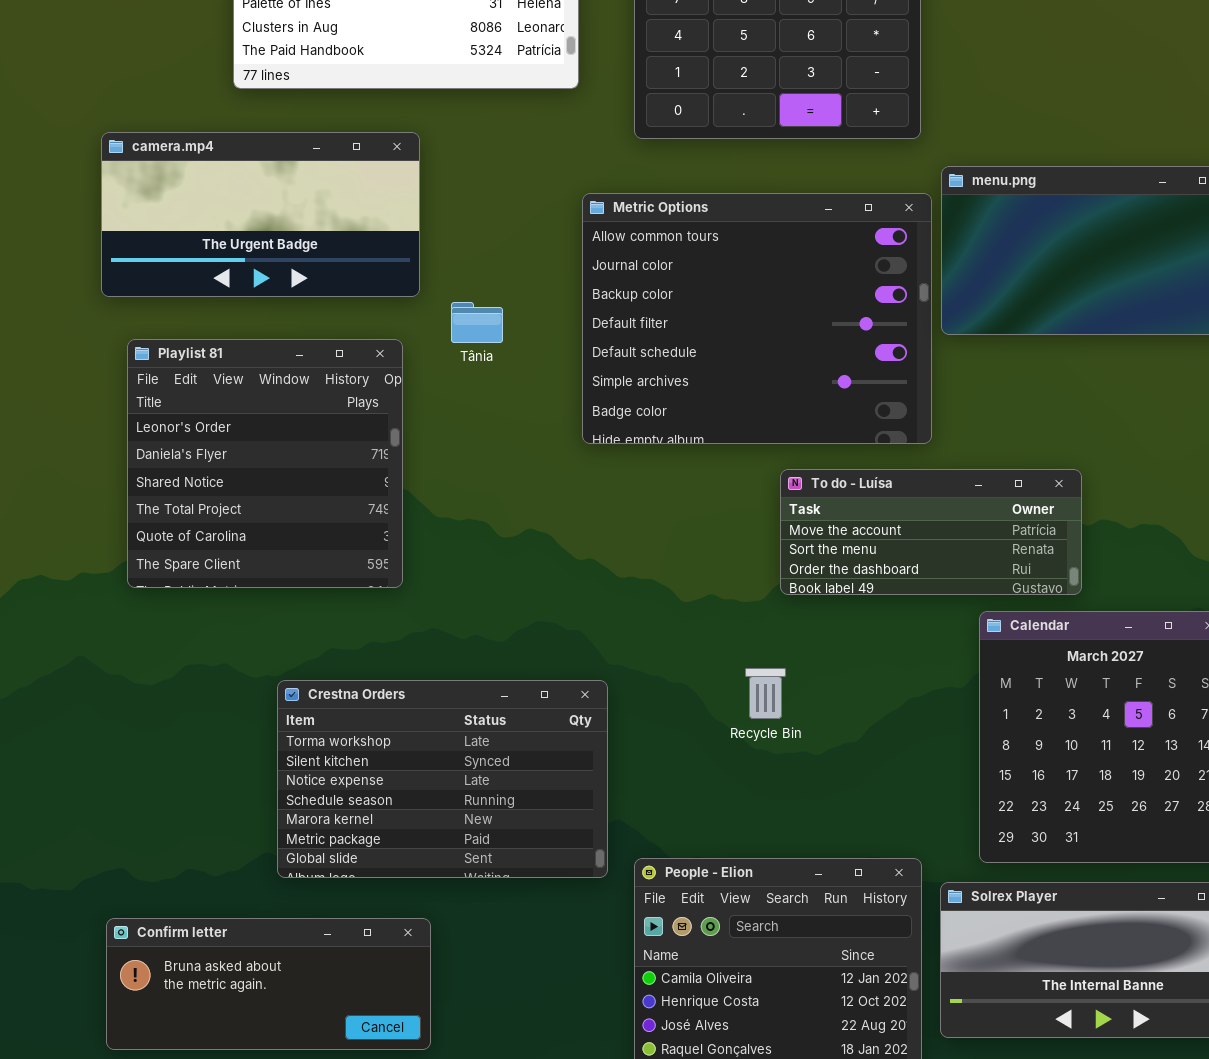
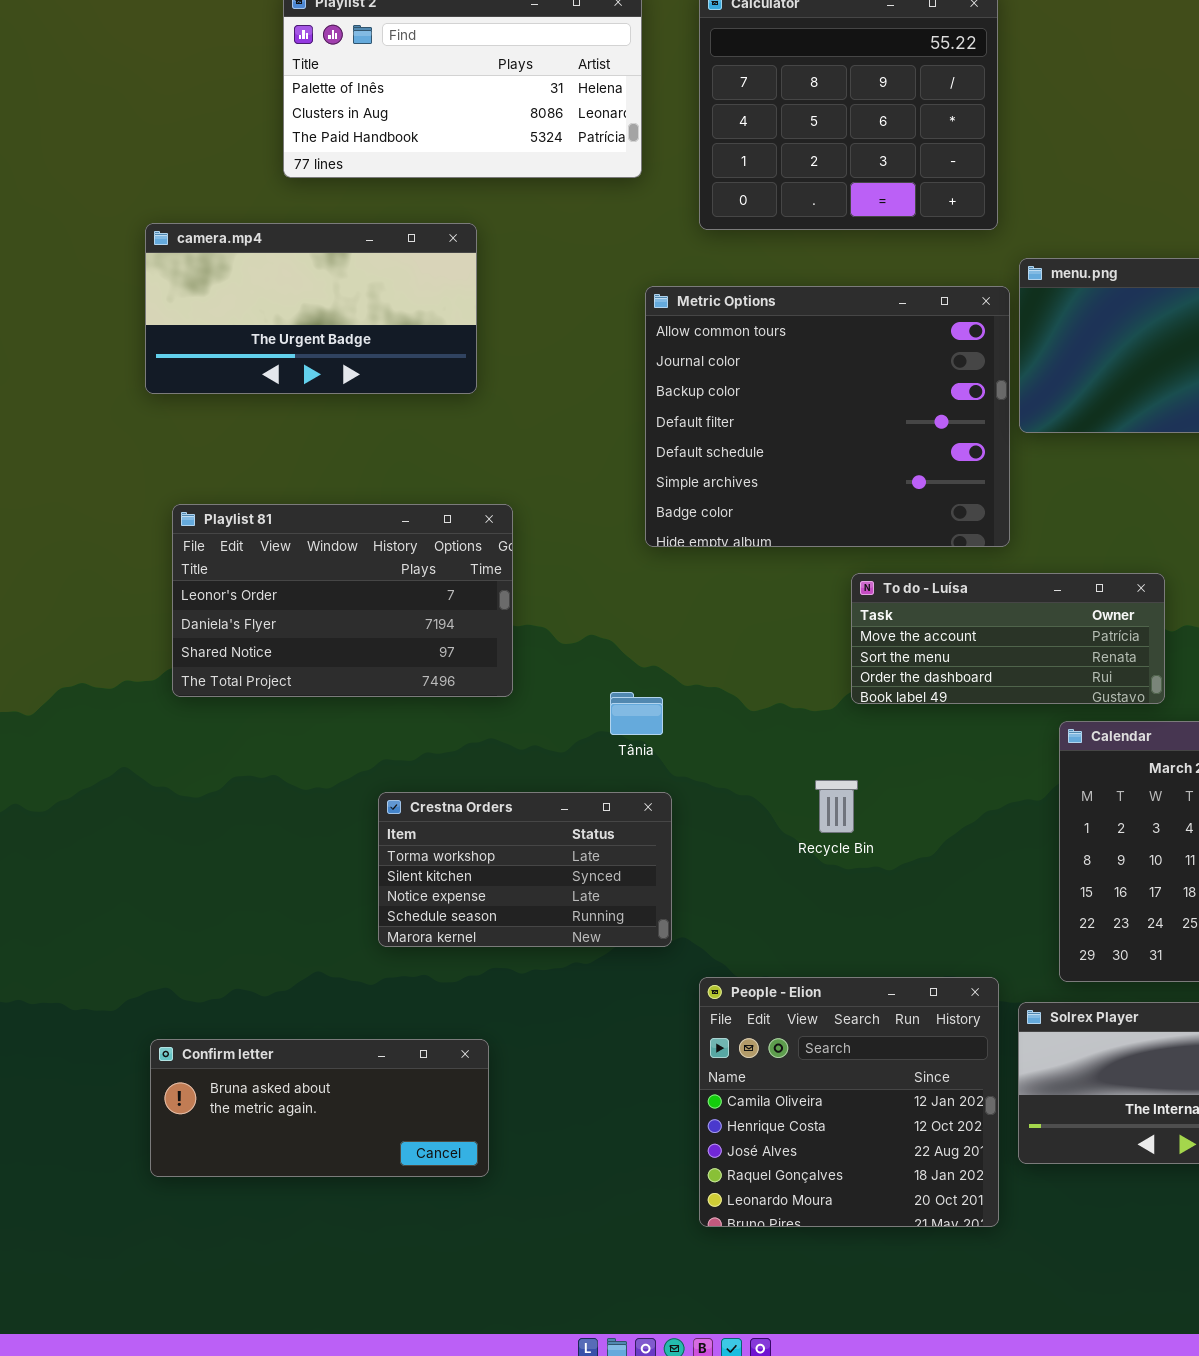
Tânia: [451,302,503,343] -> [610,692,663,735], moved
Playlist 81: [127,339,403,588] -> [172,504,513,697], resized
Crestna Orders: [277,680,608,878] -> [378,792,672,947], resized

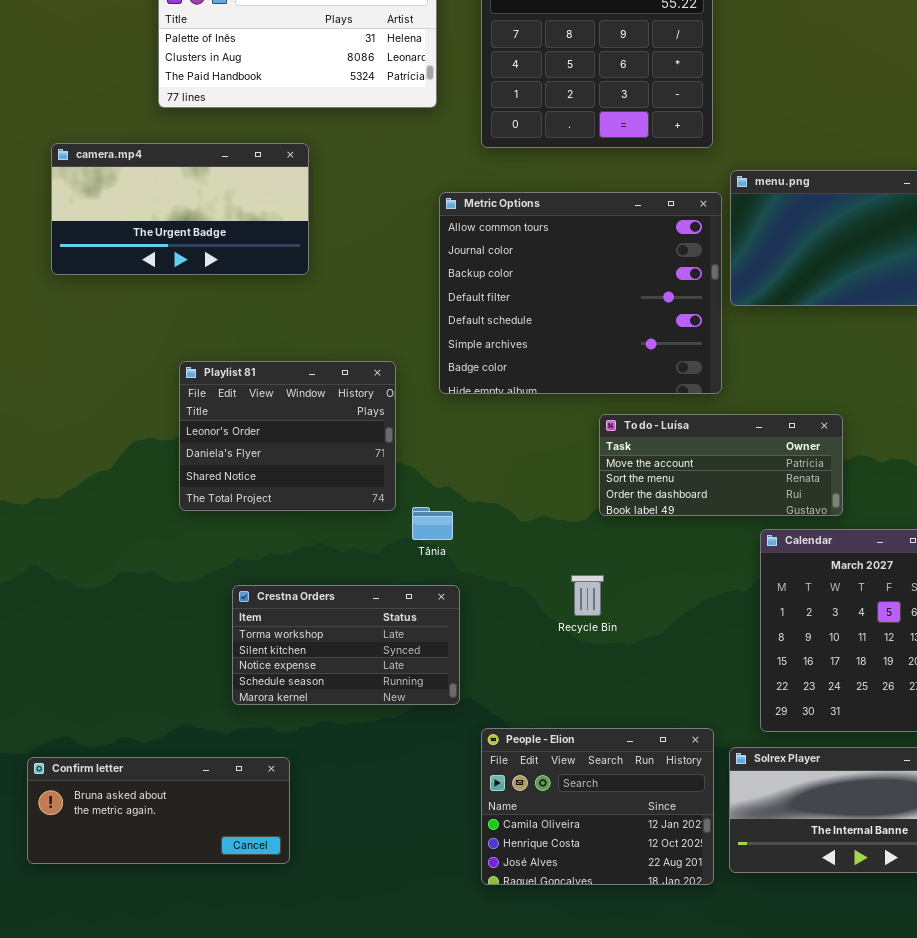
Playlist 81: [172,504,513,697] -> [179,361,396,511], moved, resized
People - Elion: [699,977,999,1227] -> [481,728,714,885], resized
Confirm letter: [150,1039,489,1177] -> [27,757,290,864], moved

